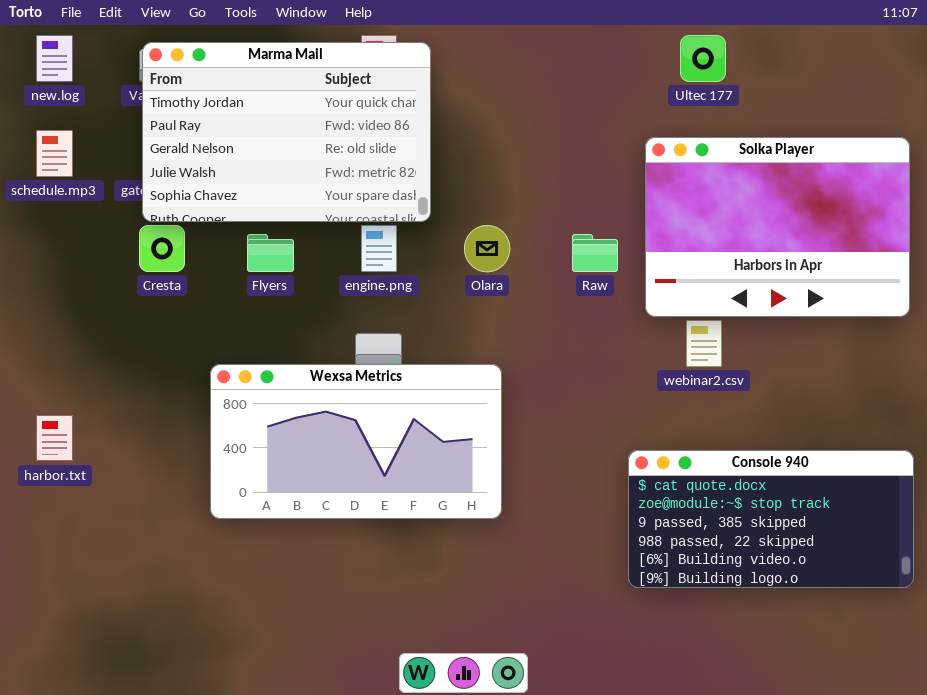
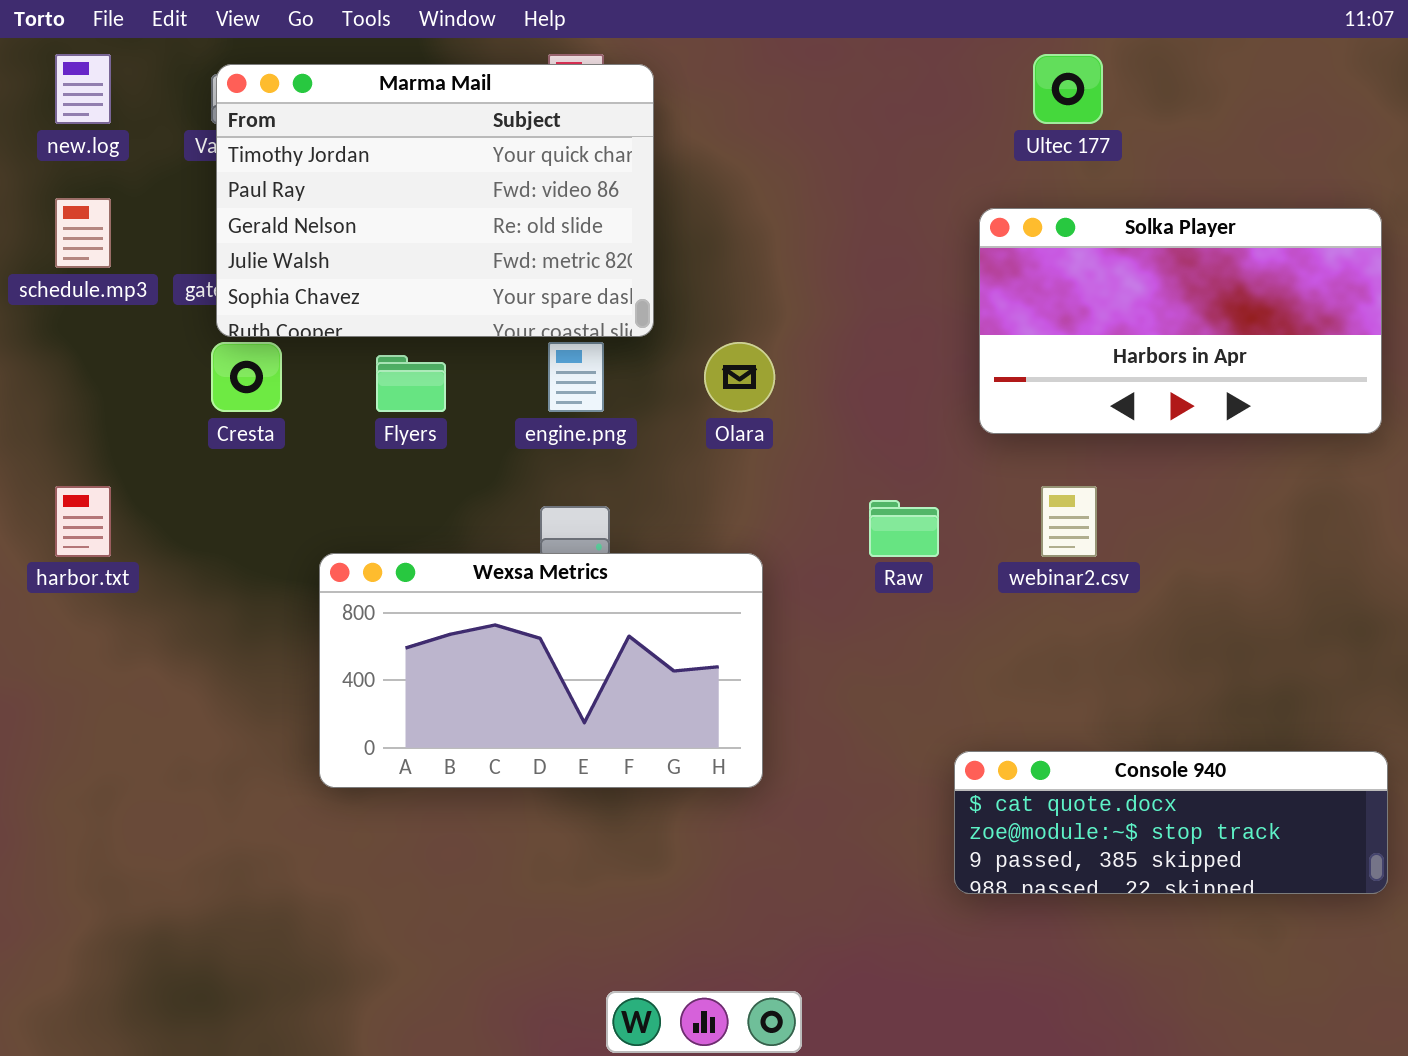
Solka Player: [645,137,910,317] -> [979,208,1382,434], resized
Raw: [572,234,618,272] -> [869,500,939,557], moved
harbor.txt: [36,415,73,461] -> [55,486,111,557], moved
Console 940: [628,450,914,588] -> [954,751,1388,894], resized

